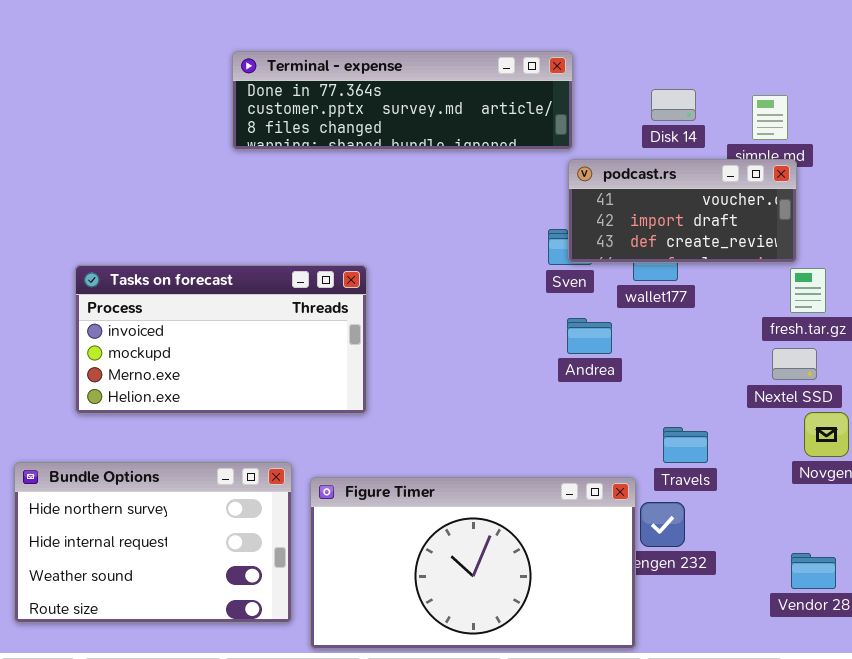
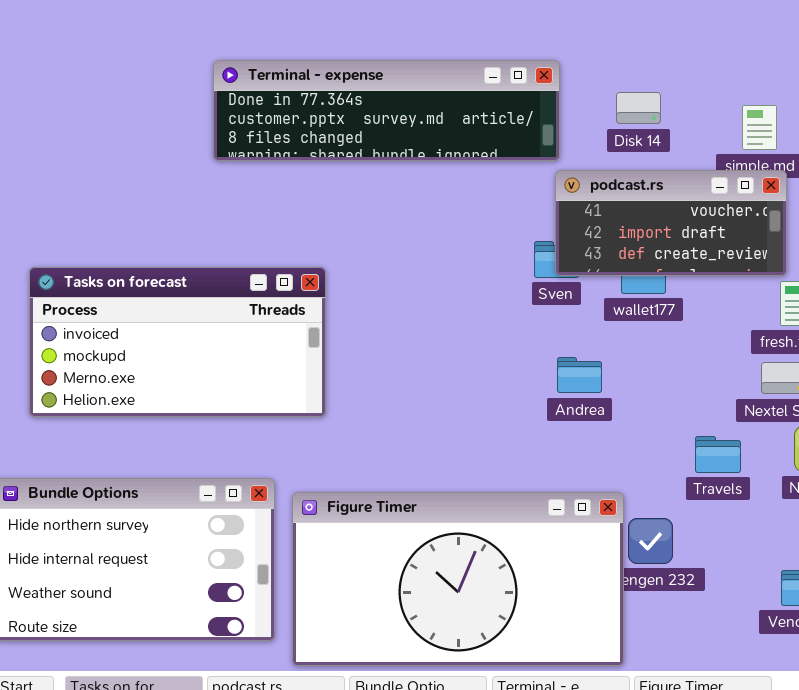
Disk 14: [651,89,696,121] -> [616,92,661,124], moved
Tasks on forecast: [75,265,367,414] -> [29,267,326,417], moved
Andrea: [567,318,612,354] -> [557,357,602,393], moved
Travels: [663,427,708,463] -> [695,436,741,473], moved

